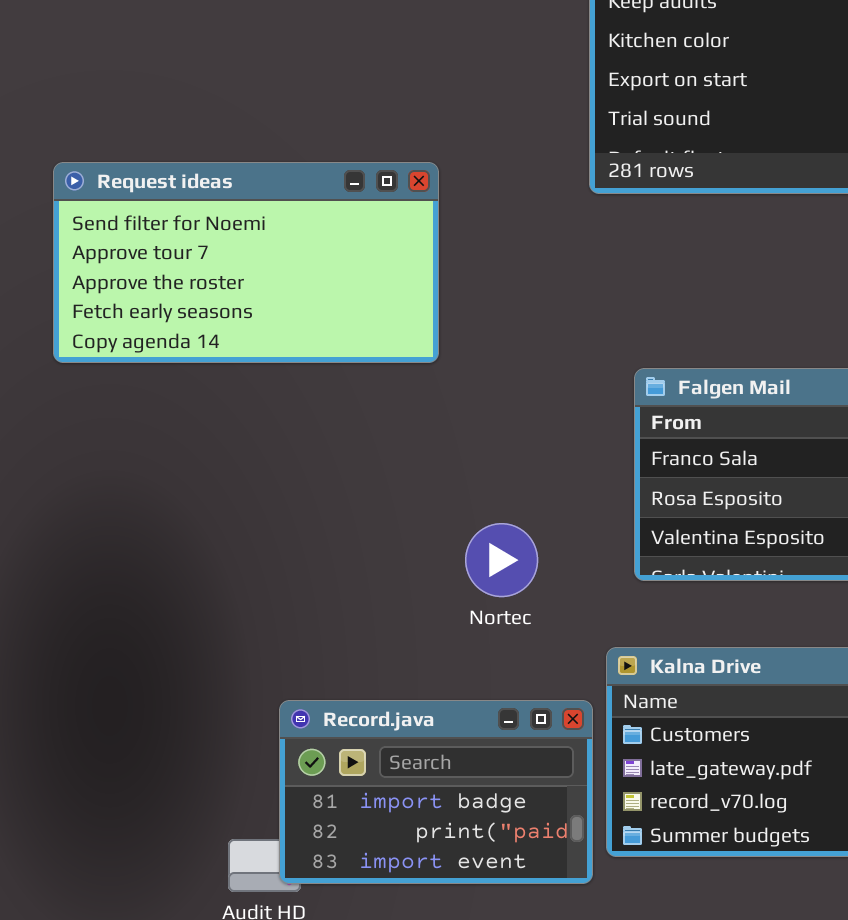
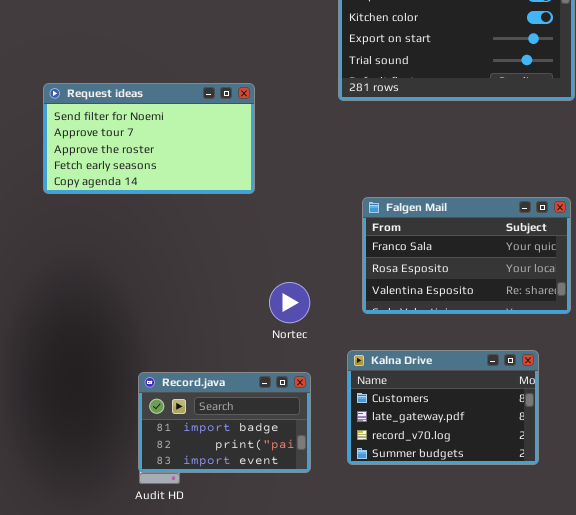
Record.java: [279,700,593,884] -> [138,372,311,473], moved

